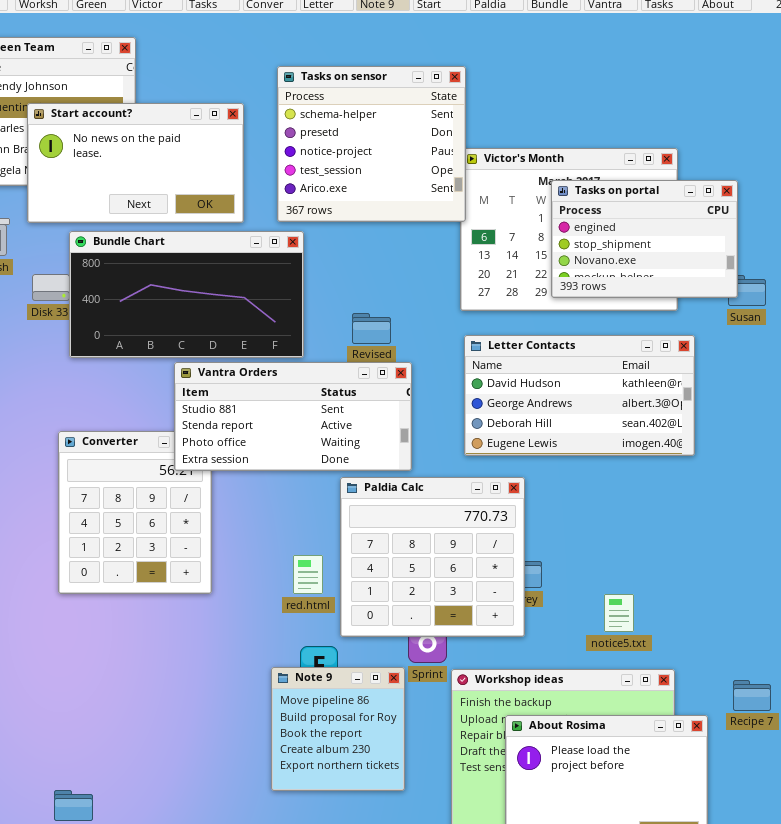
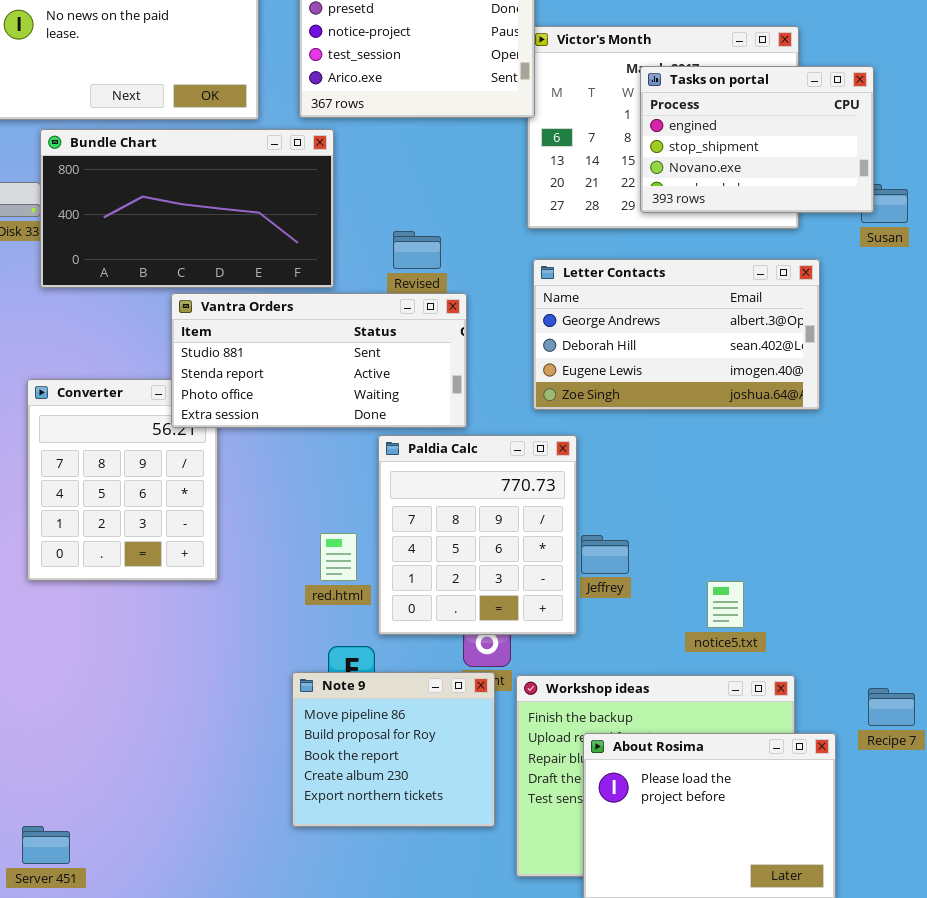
Letter Contacts: [464,335,695,456] -> [533,259,820,410], scrolled down 1 row
Paldia Calc: [340,477,525,637] -> [378,435,577,635], resized
Note 9: [271,667,405,791] -> [292,672,495,827], resized

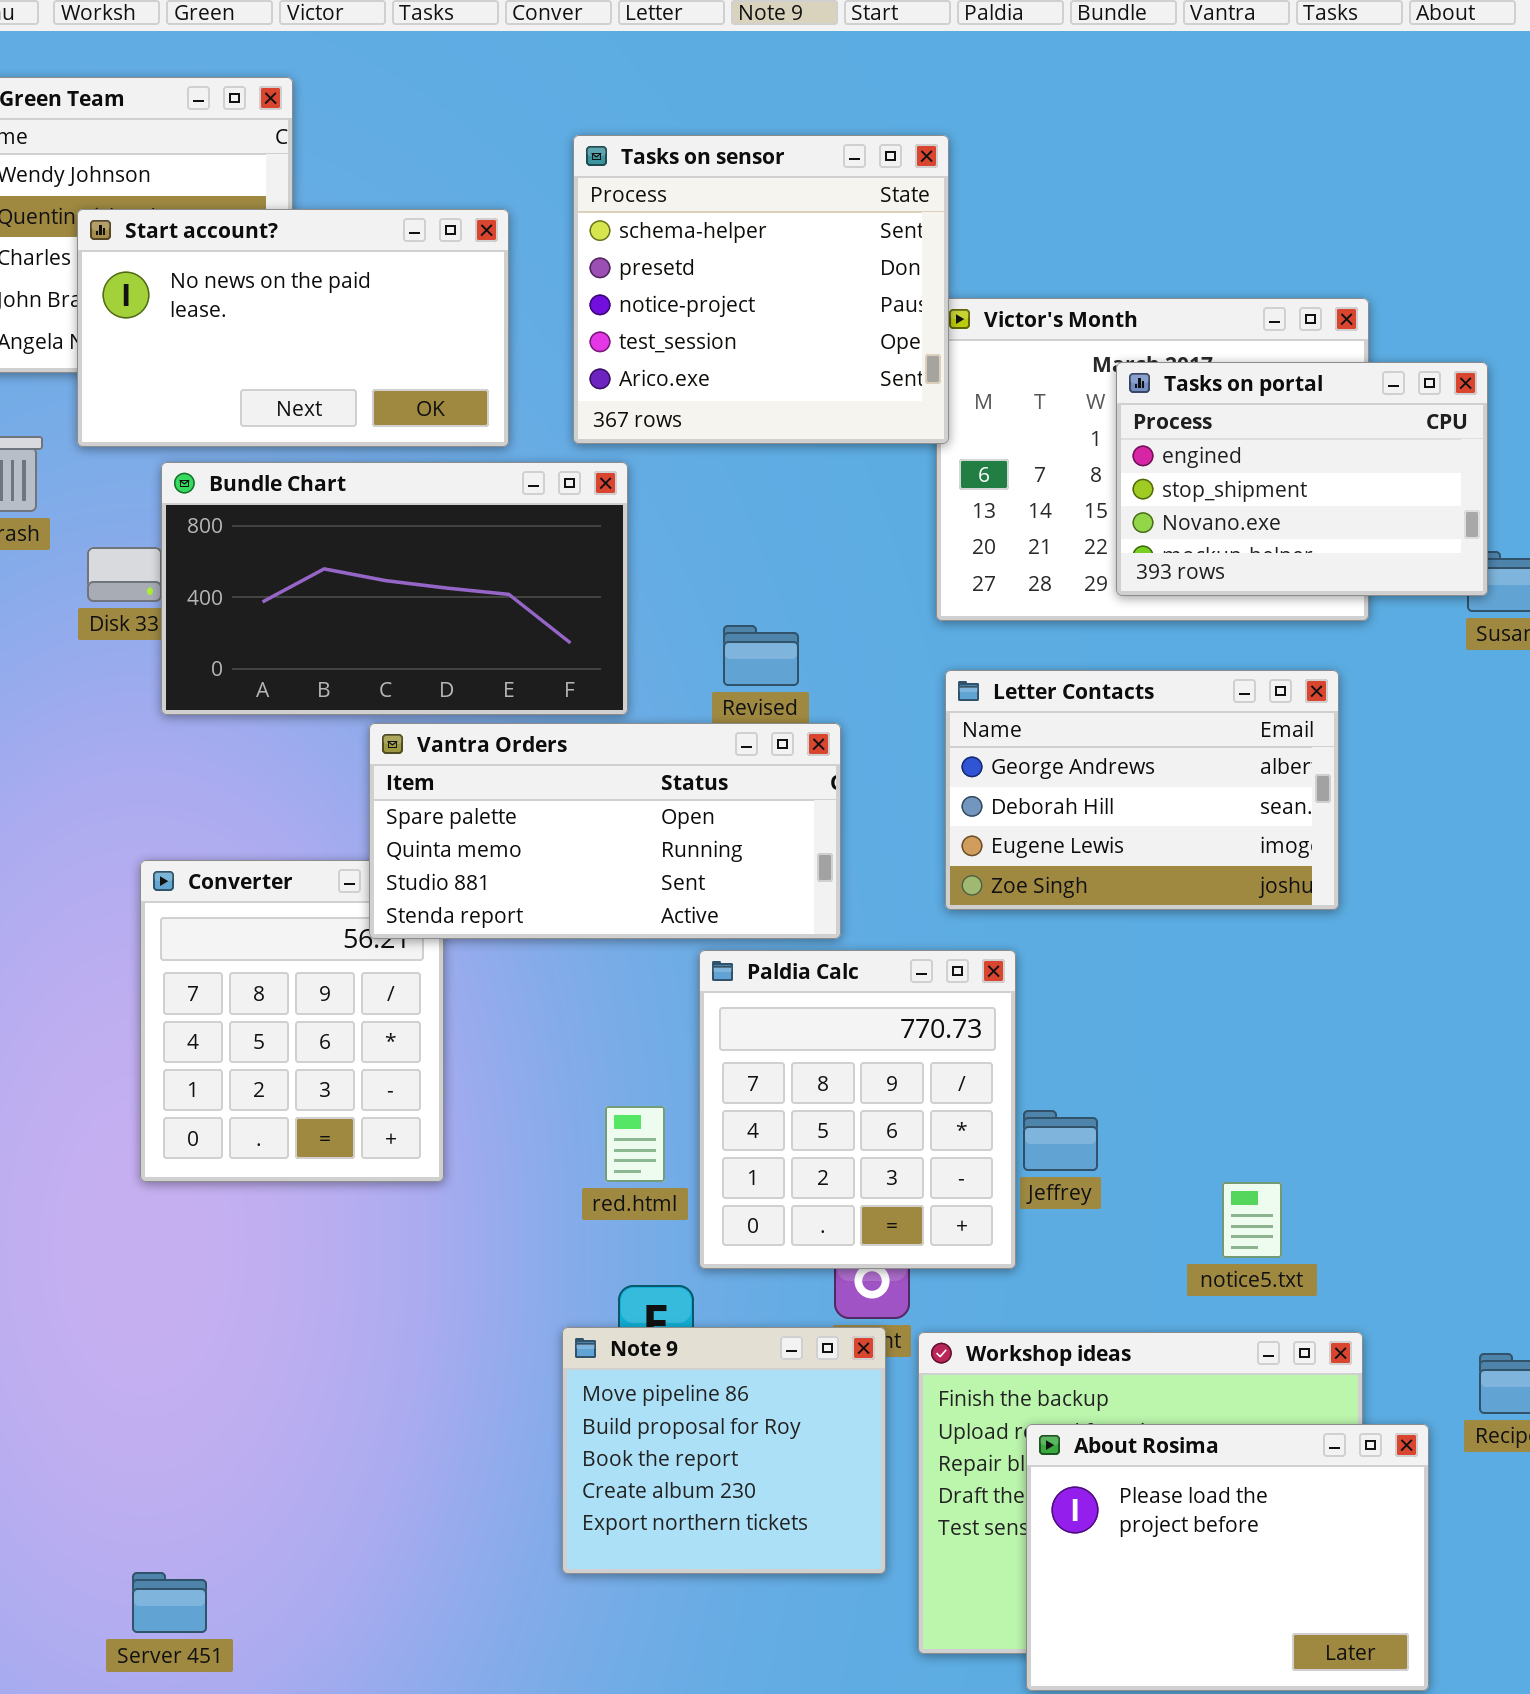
Letter Contacts: [533,259,820,410] -> [945,670,1339,910], resized
Vantra Orders: [171,293,467,428] -> [369,723,841,939], scrolled up 2 rows

